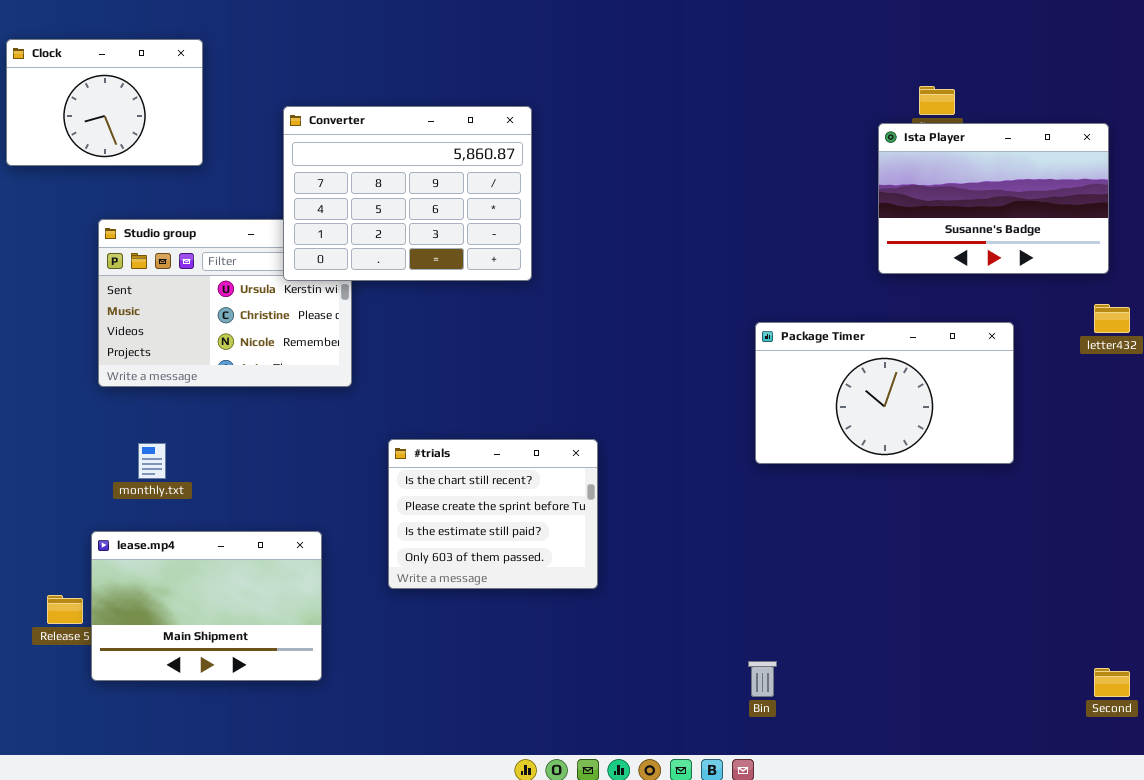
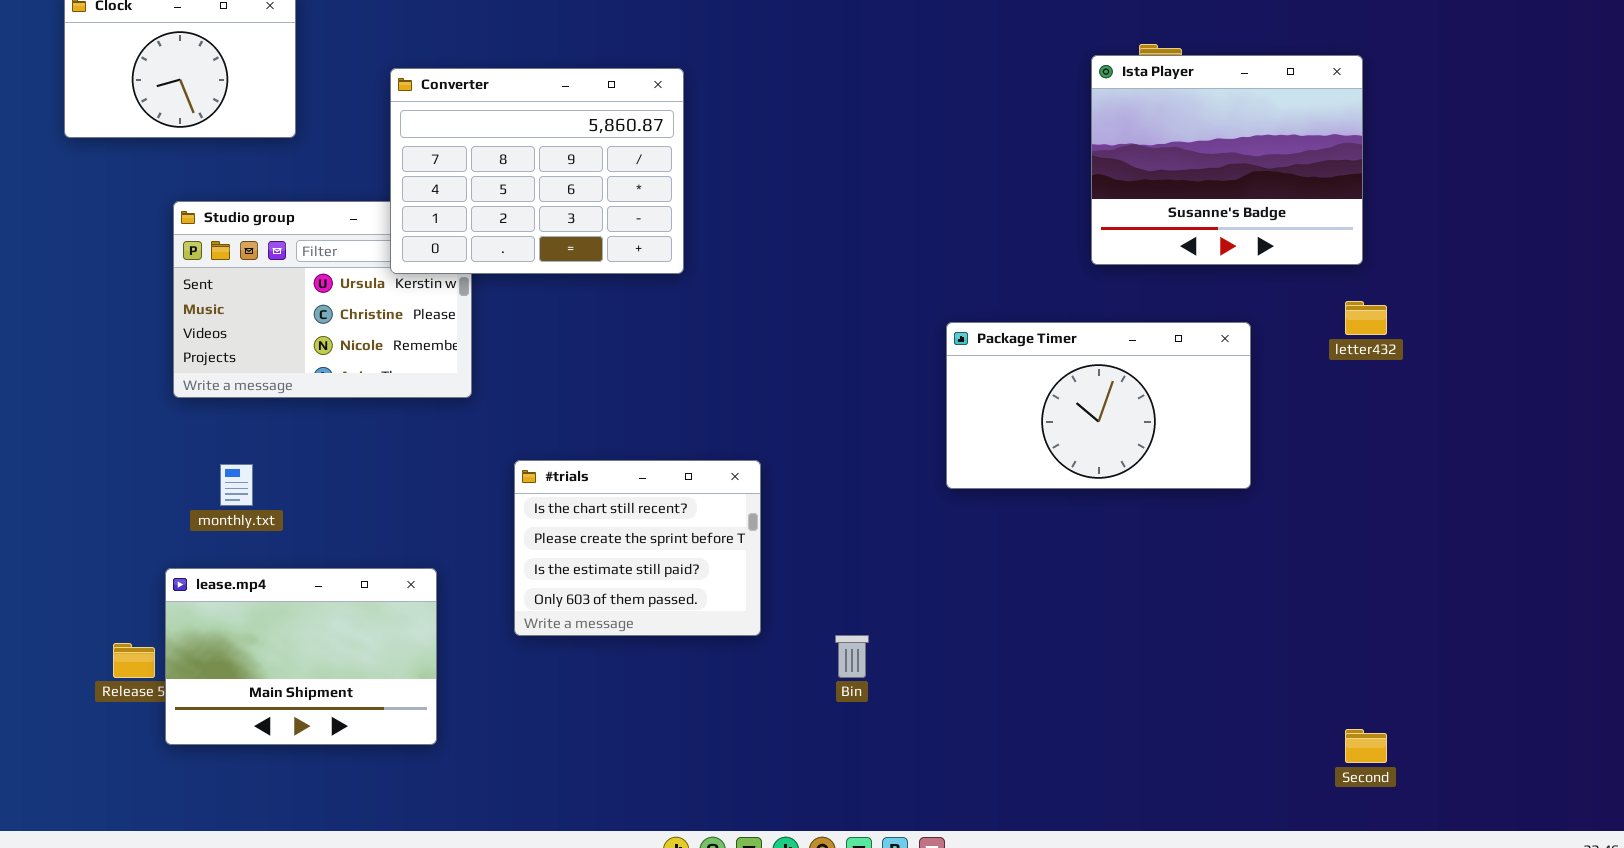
Ista Player: [878,123,1109,274] -> [1091,55,1363,265], resized
Bin: [748,661,777,697] -> [835,635,869,678], moved

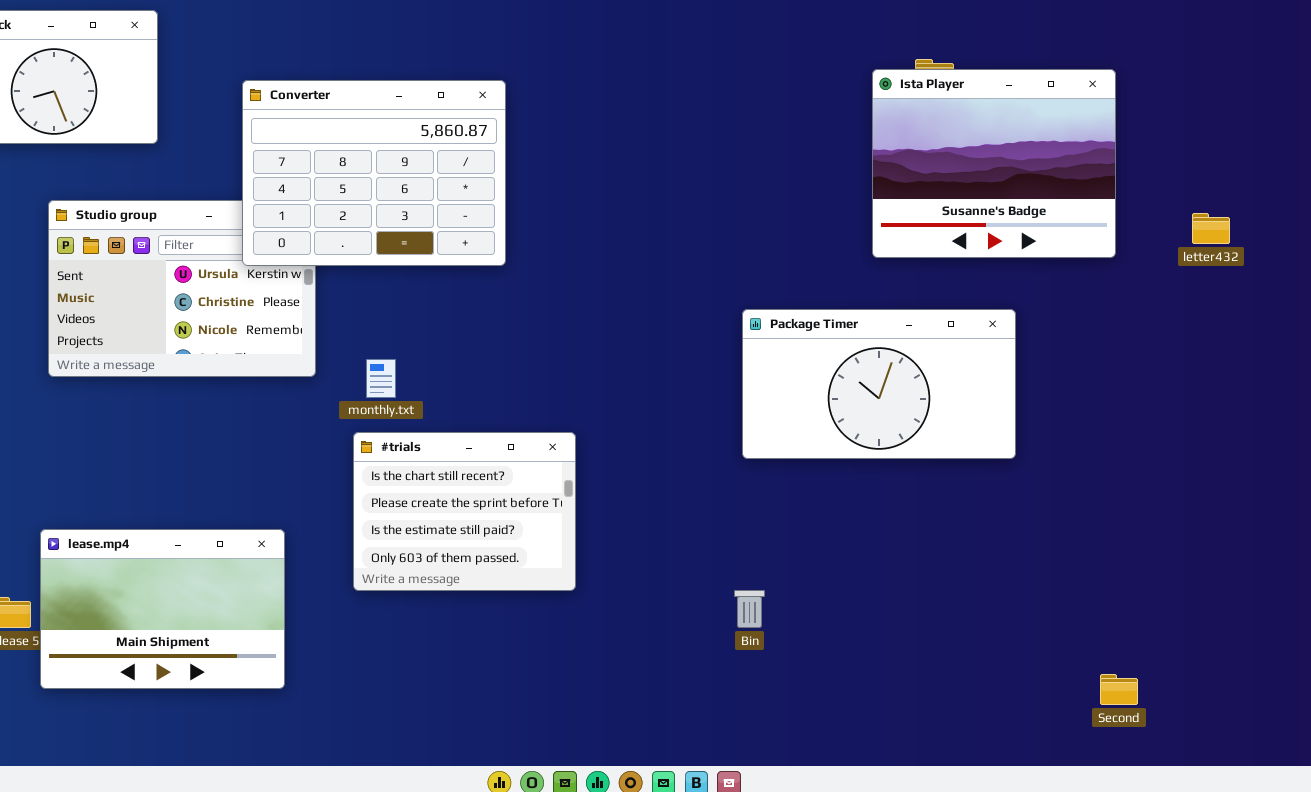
letter432: [1345,301,1387,335] -> [1192,213,1230,244], moved
monthly.txt: [220,464,253,506] -> [366,359,396,398], moved
Bin: [835,635,869,678] -> [734,590,765,628], moved

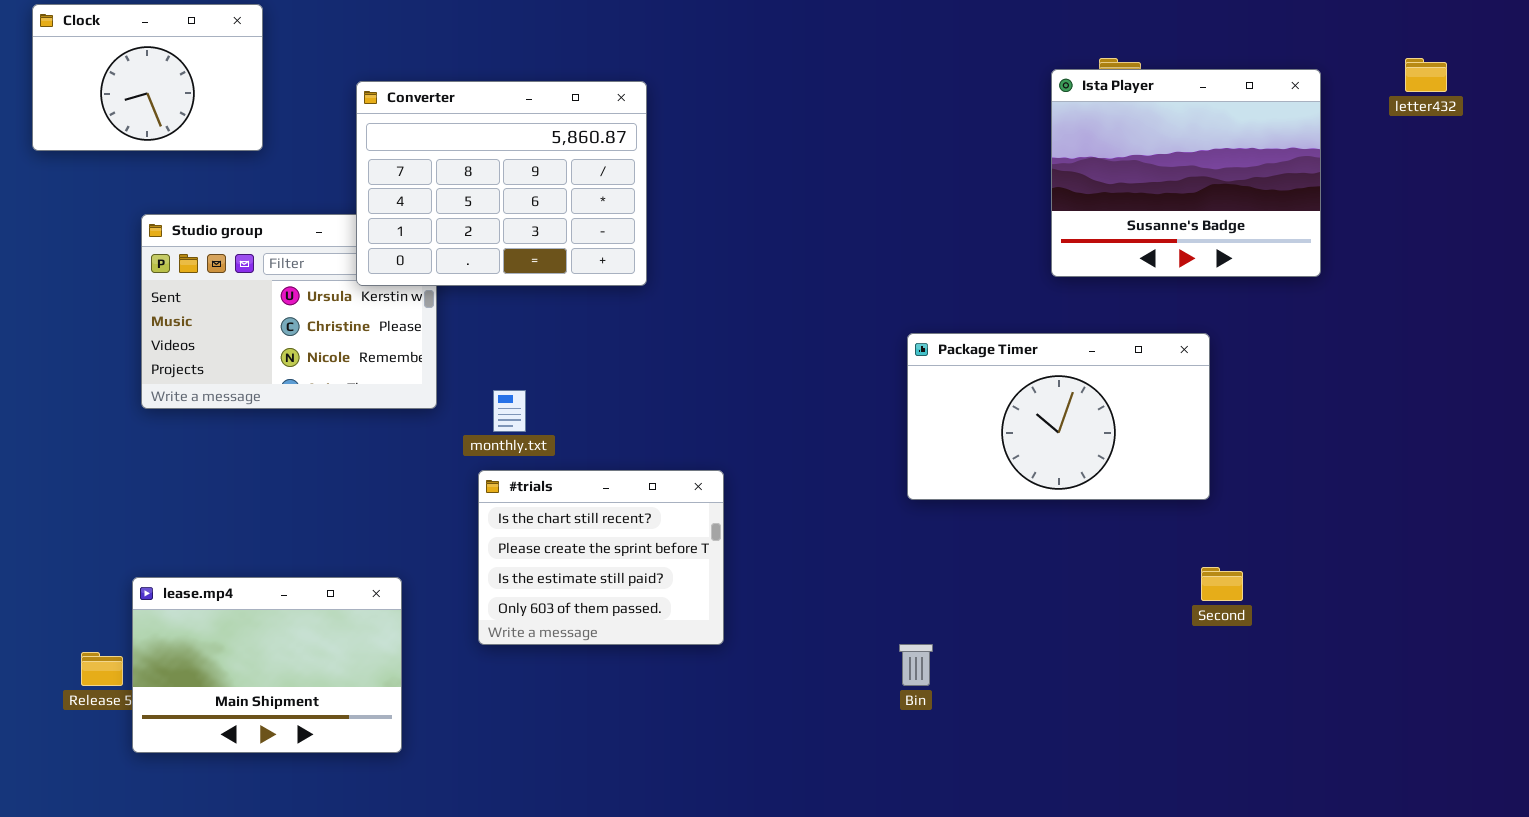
letter432: [1192,213,1230,244] -> [1405,58,1447,92], moved
Second: [1100,674,1138,705] -> [1201,567,1243,601], moved

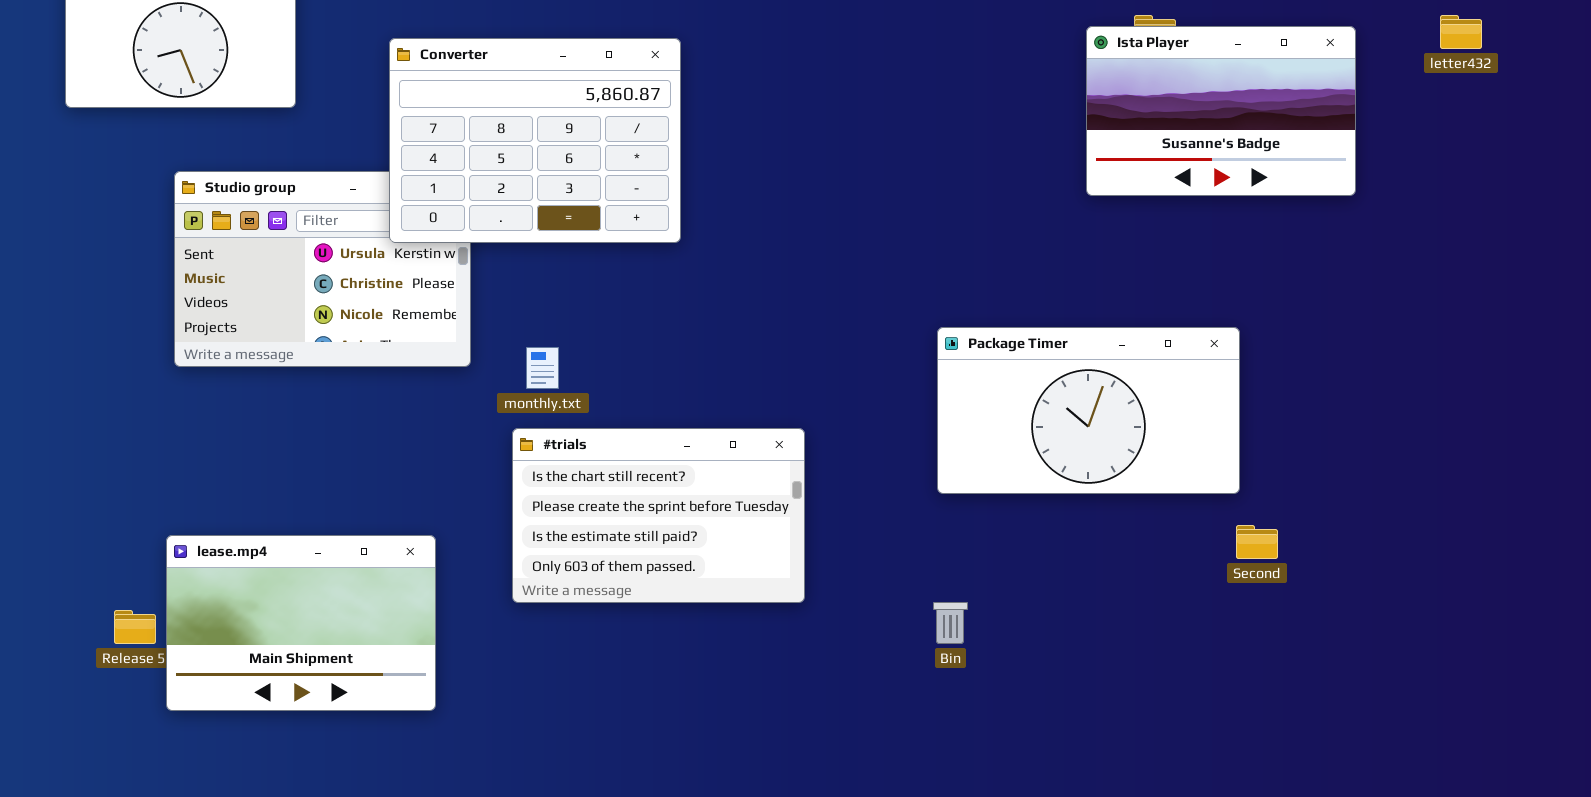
Ista Player: [1051,69,1321,277] -> [1086,26,1356,196], resized
Package Timer: [907,333,1210,500] -> [937,327,1240,494], moved
#trials: [478,470,724,645] -> [512,428,805,603], resized

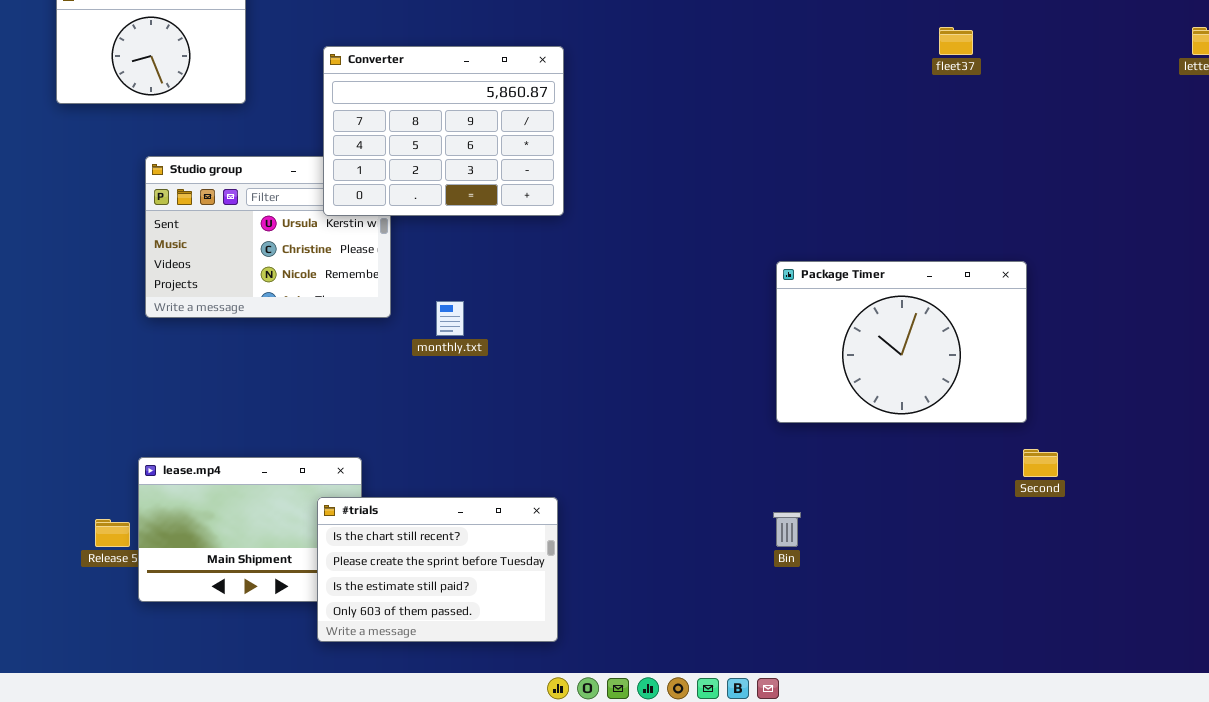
Ista Player: [1086,26,1356,196] -> none, closed
Package Timer: [937,327,1240,494] -> [776,261,1027,423], resized
#trials: [512,428,805,603] -> [317,497,558,642], moved

